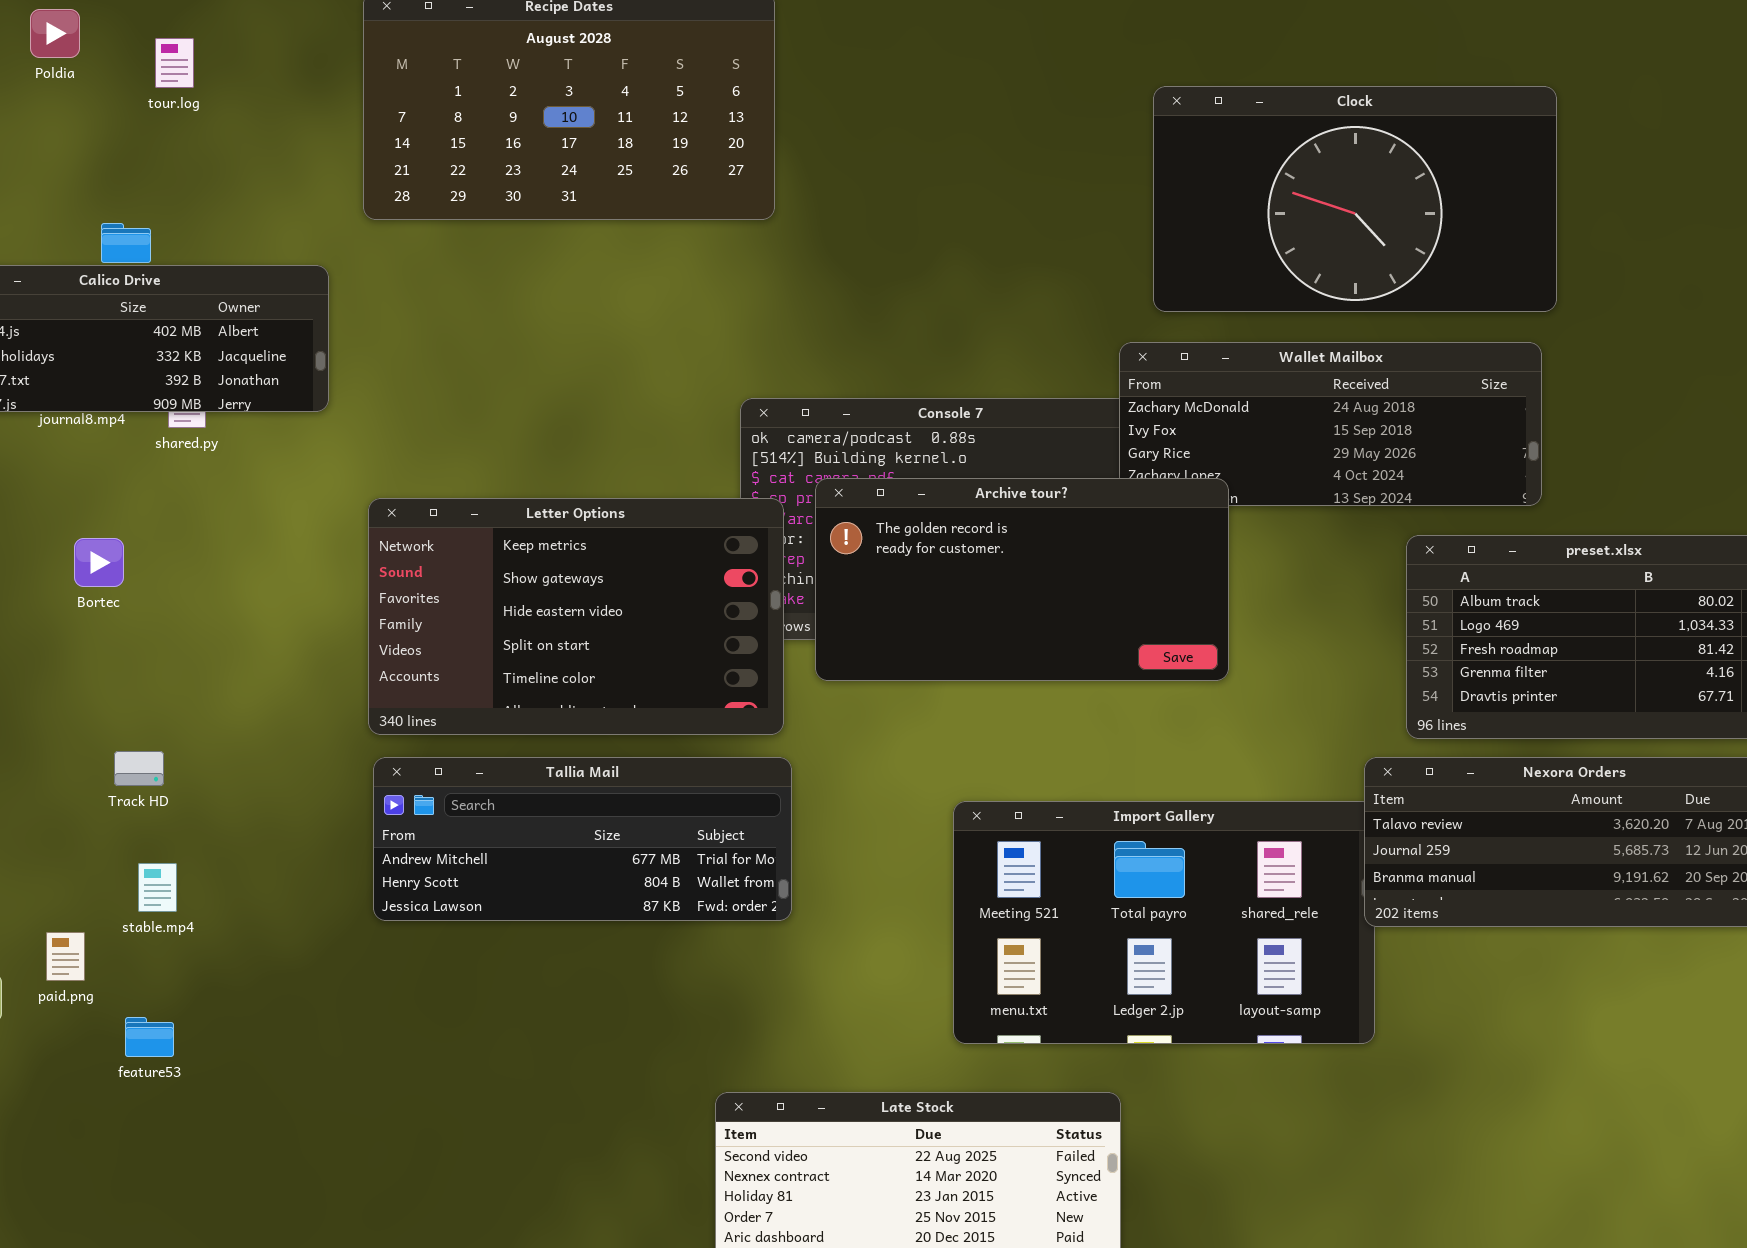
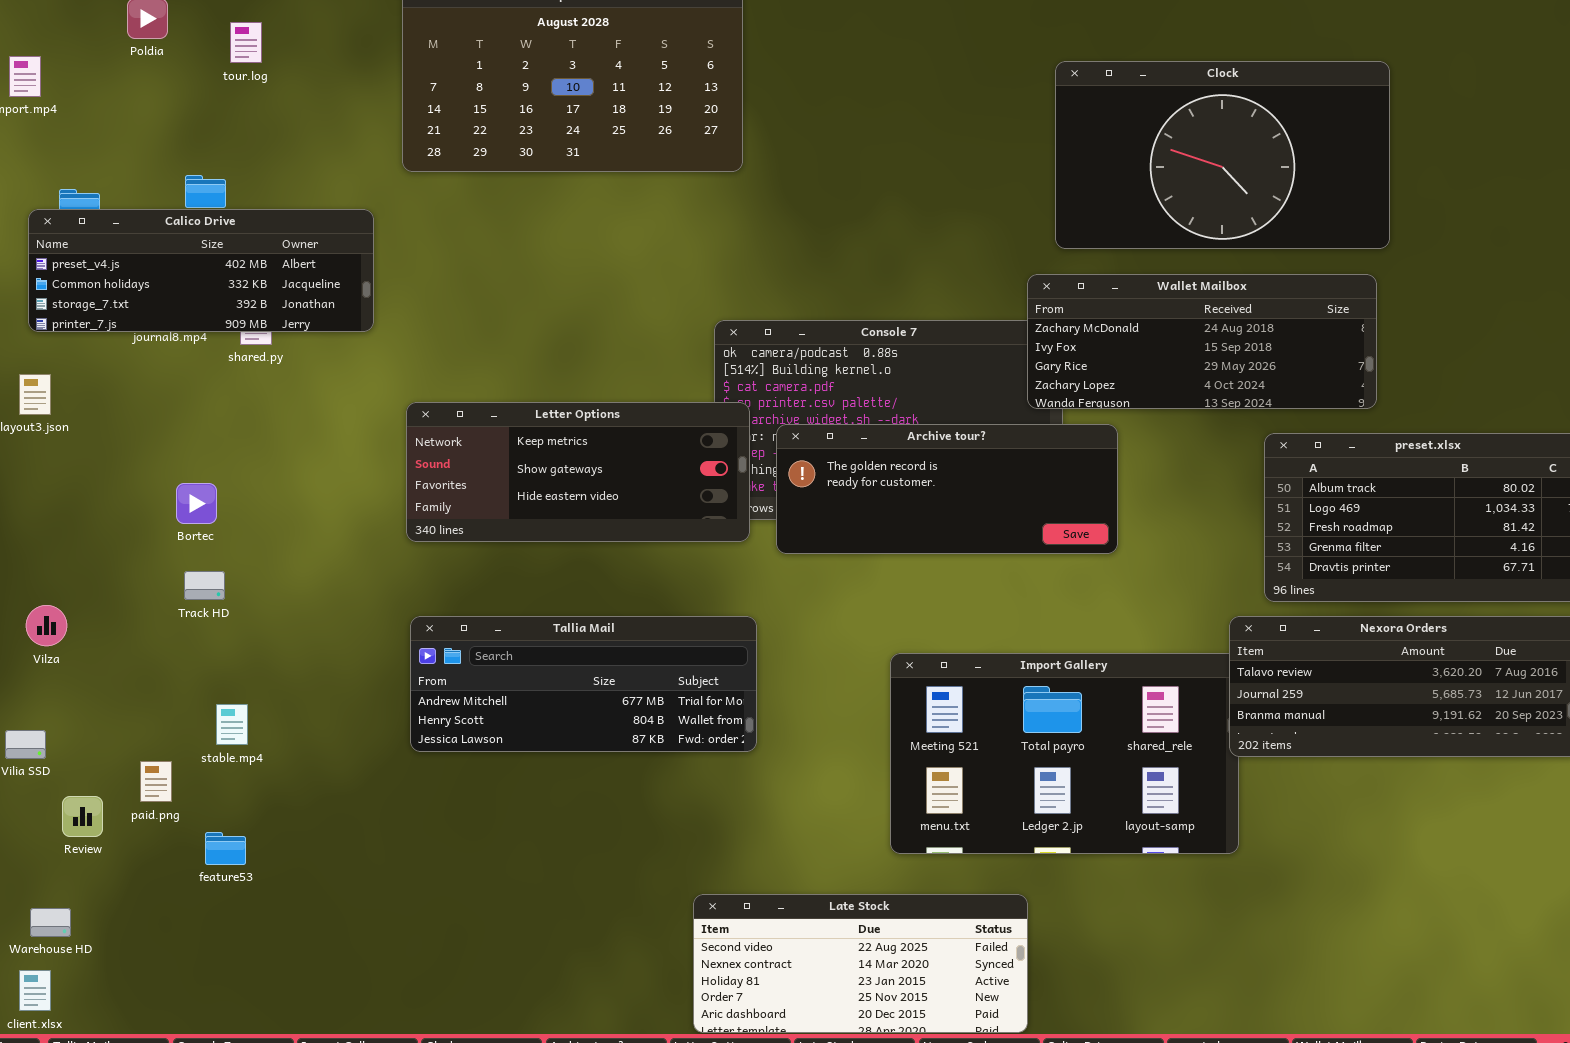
Archive tour?: [815,478,1229,681] -> [776,424,1118,554], resized
Letter Options: [368,498,784,735] -> [406,402,750,542], resized
Bortec: [74,538,124,587] -> [176,483,217,524], moved
Track HD: [114,751,164,786] -> [184,571,225,600], moved

